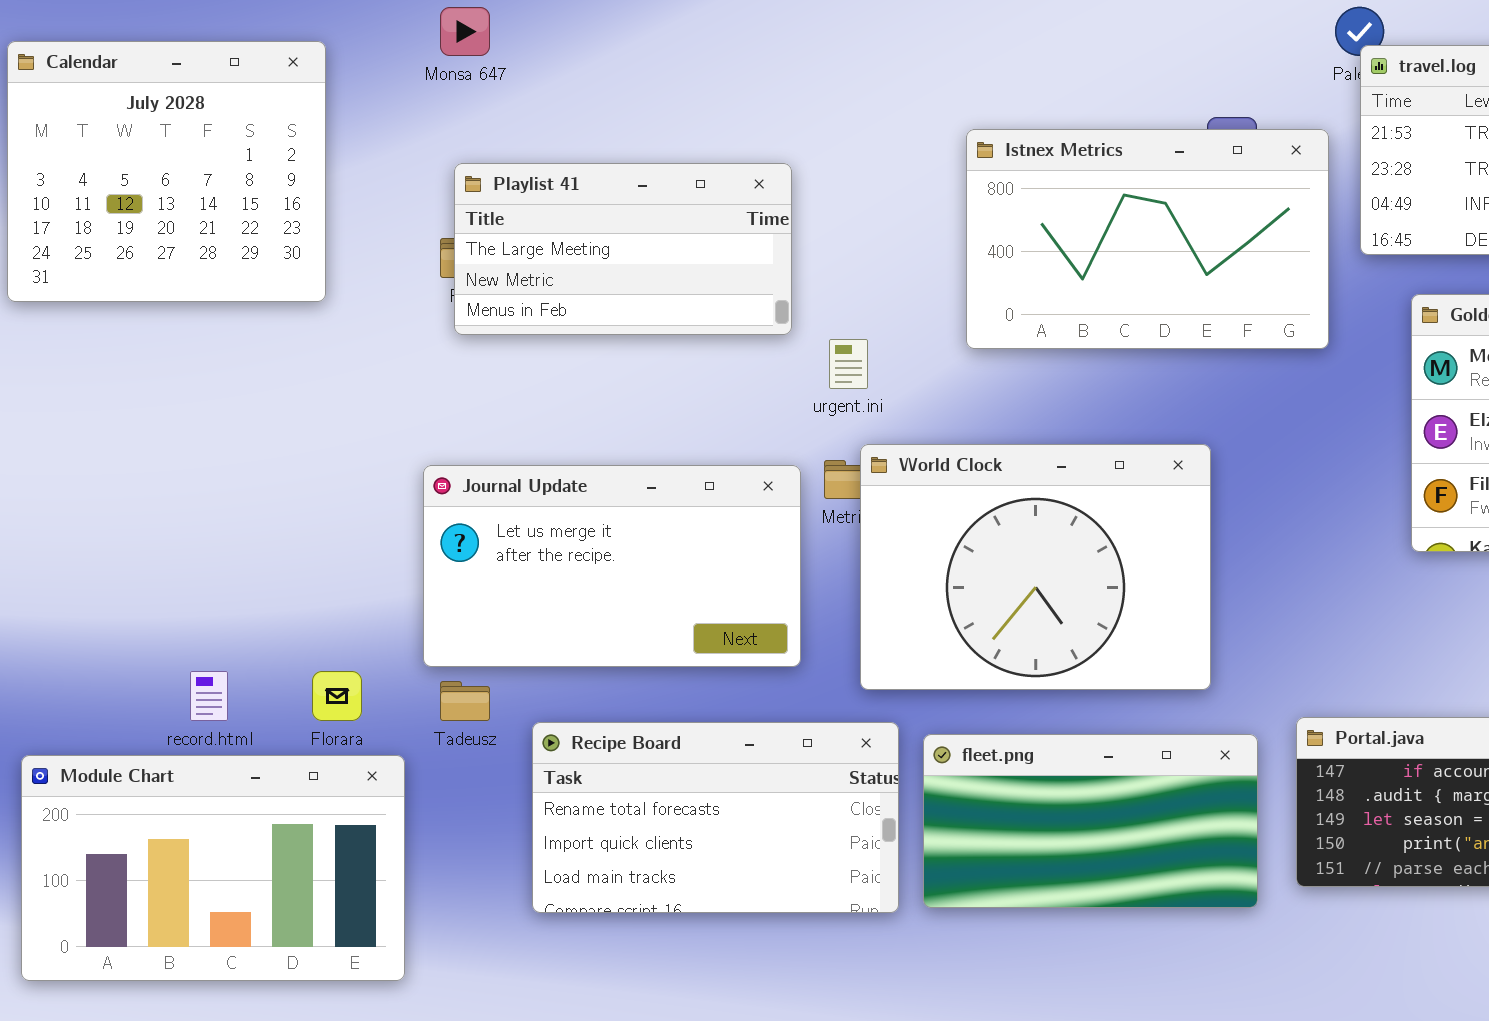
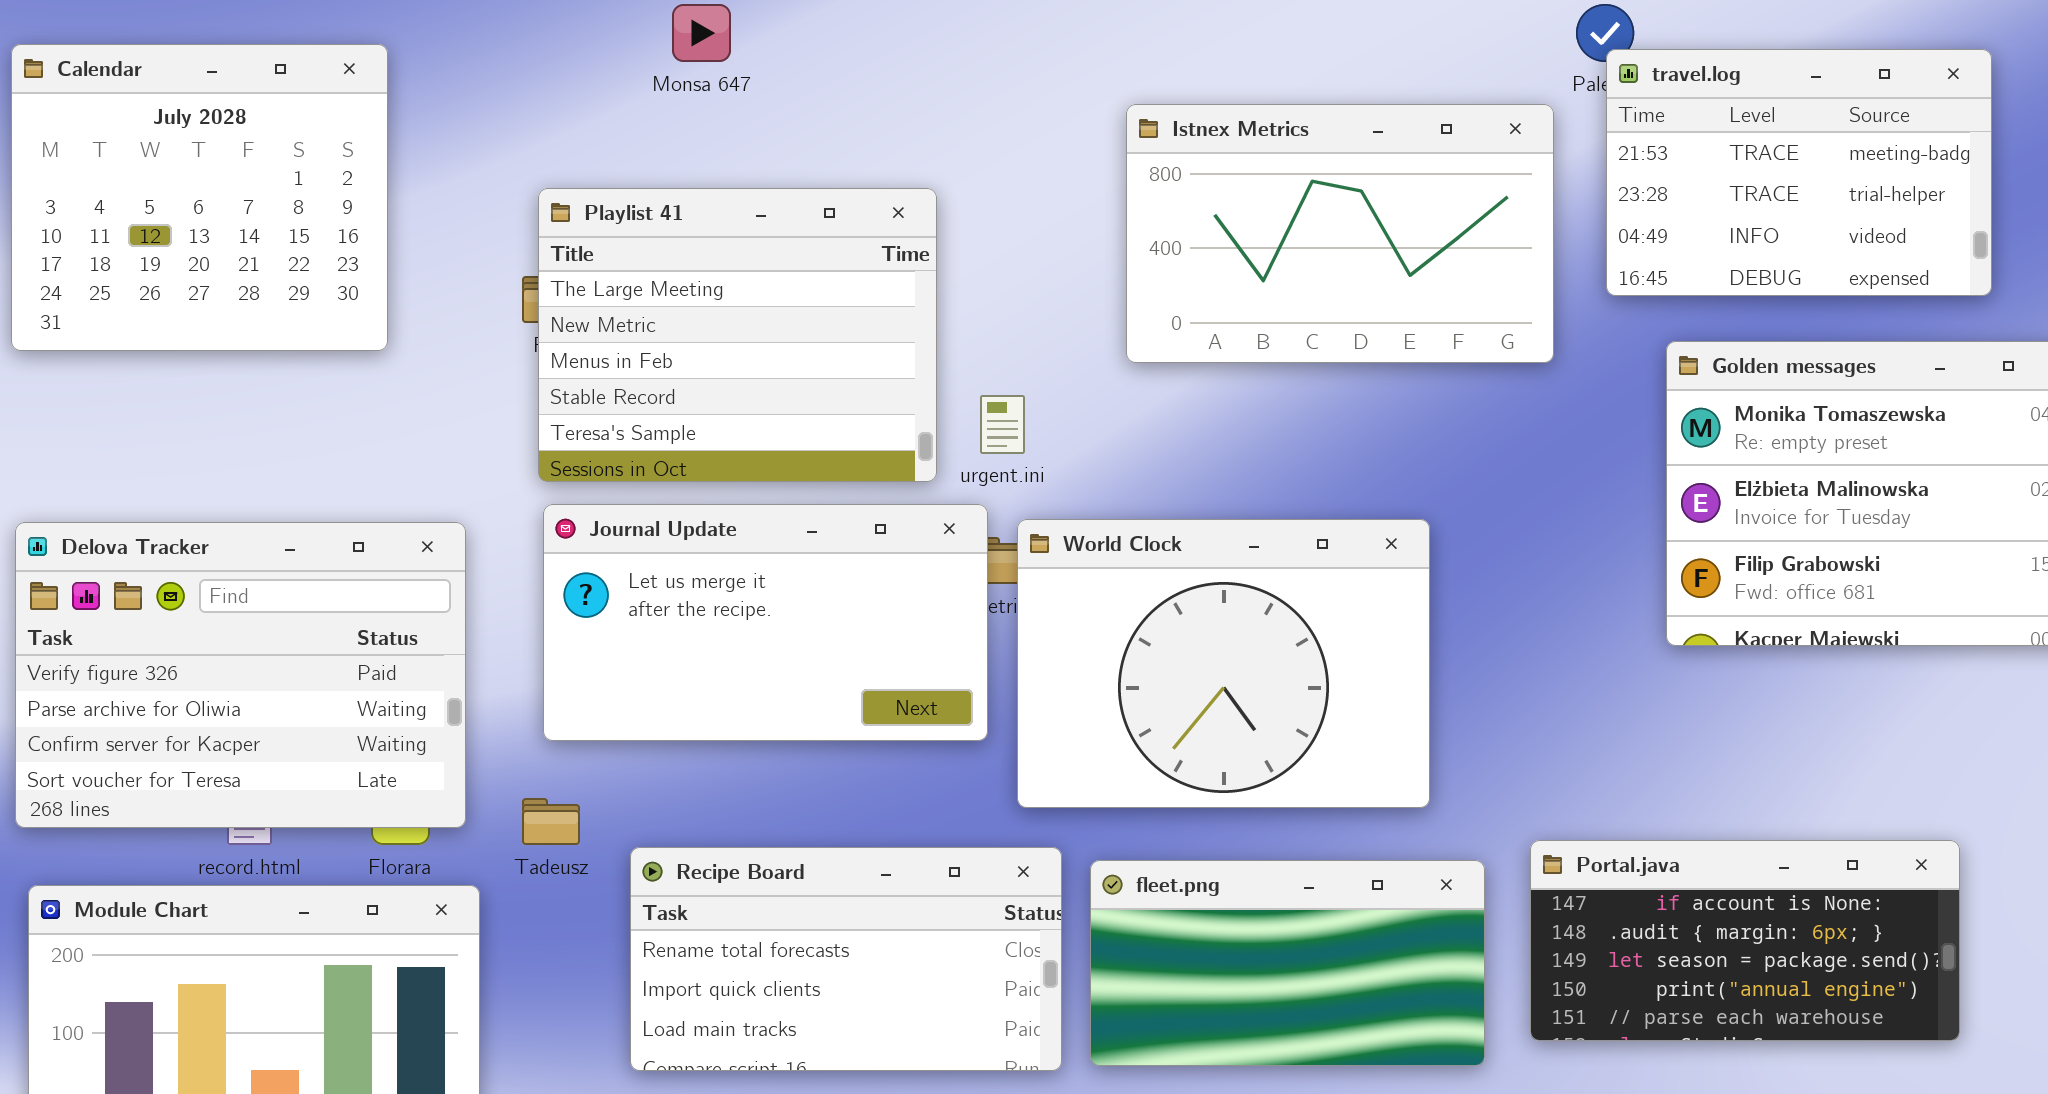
Monsa 647: [440,7,490,56] -> [672,4,731,62], moved
Istnex Metrics: [966,129,1329,349] -> [1126,104,1554,363], moved
Playlist 41: [454,163,792,335] -> [538,188,937,482], resized
Delova Tracker: none -> [15,522,466,828], opened
Journal Update: [423,465,801,667] -> [543,504,988,741], moved

